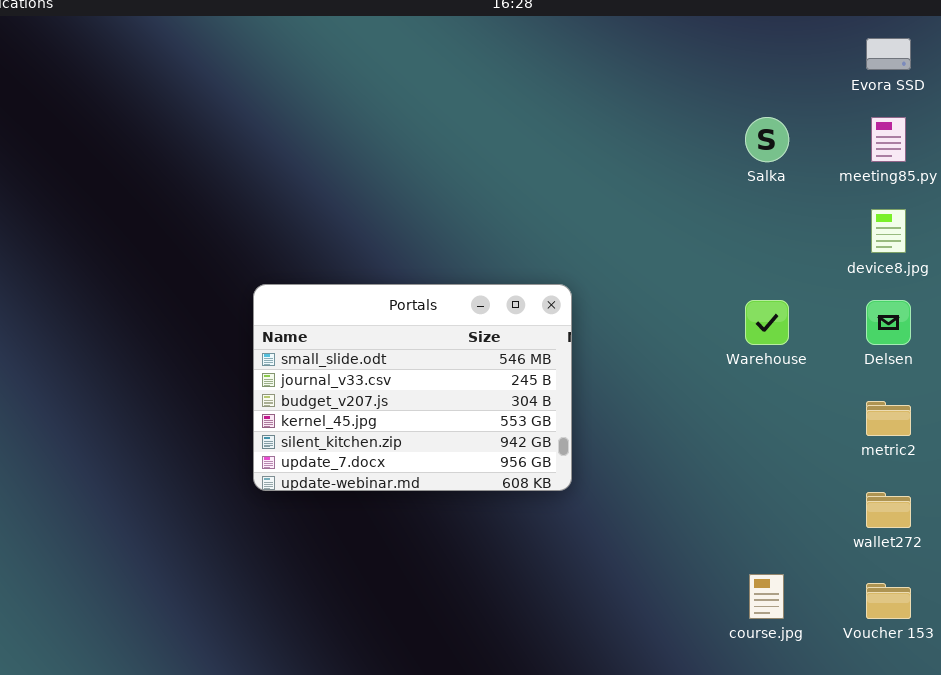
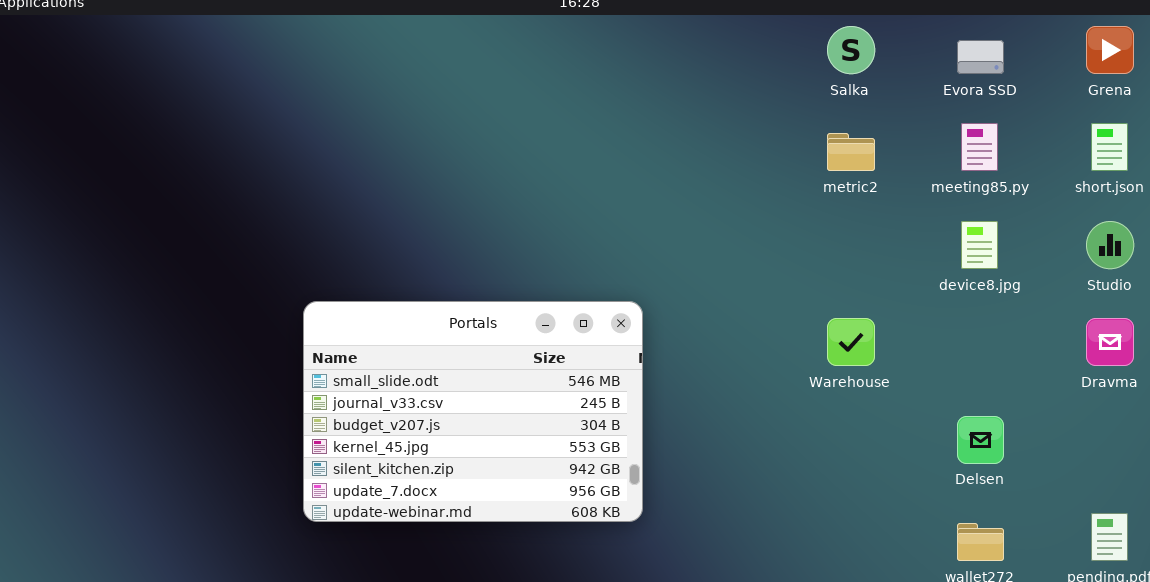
Salka: [745,117,789,162] -> [827,26,875,74], moved
Delsen: [866,300,911,345] -> [957,416,1004,464], moved
metric2: [866,401,911,436] -> [827,133,875,171], moved

